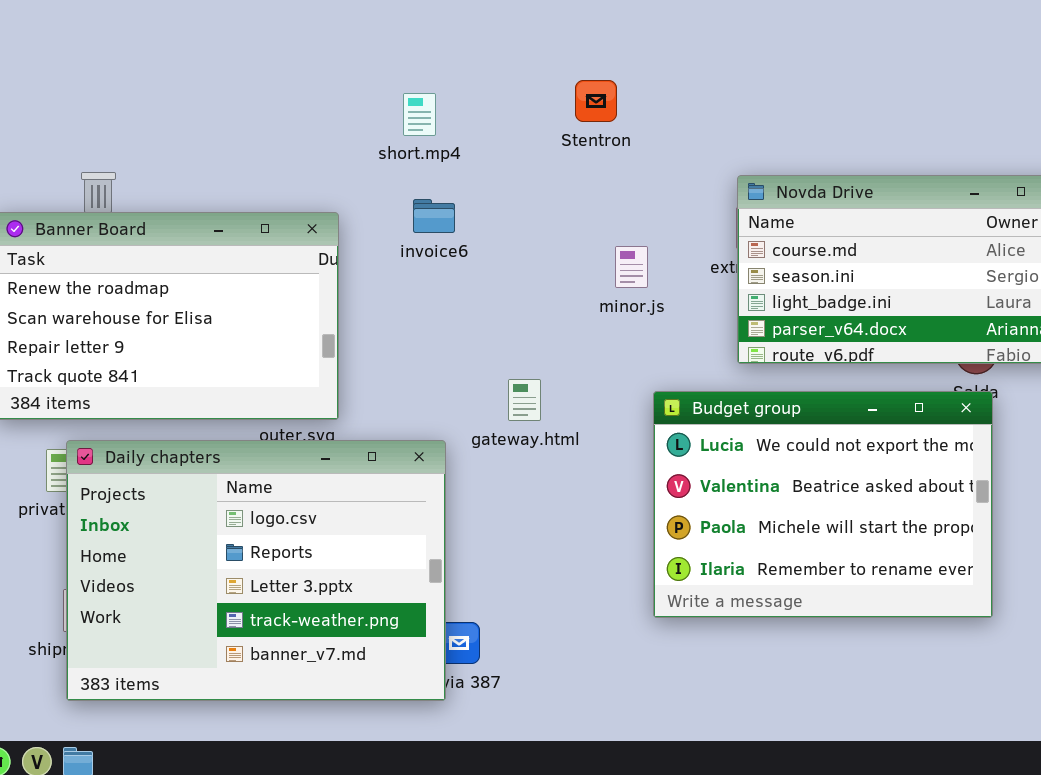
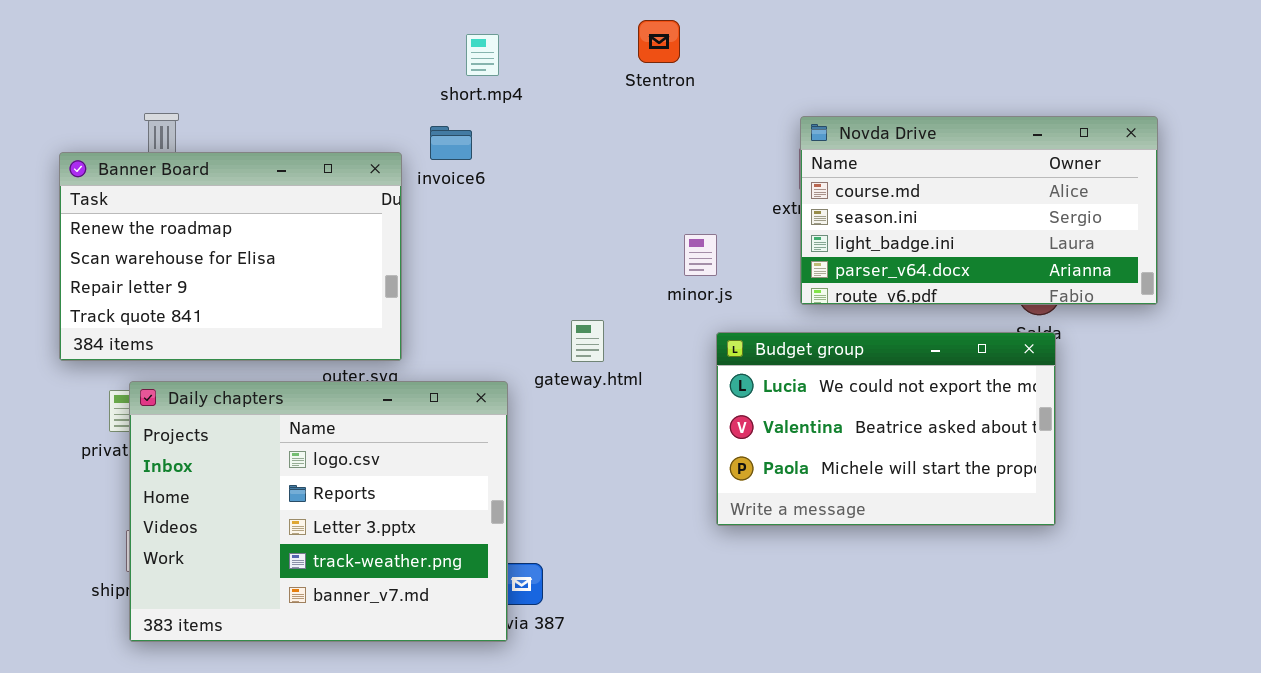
invoice6: [413,199,455,233] -> [430,126,472,160], moved
minor.js: [615,246,648,288] -> [684,234,717,276], moved
Budget group: [653,391,993,618] -> [716,332,1056,526], resized

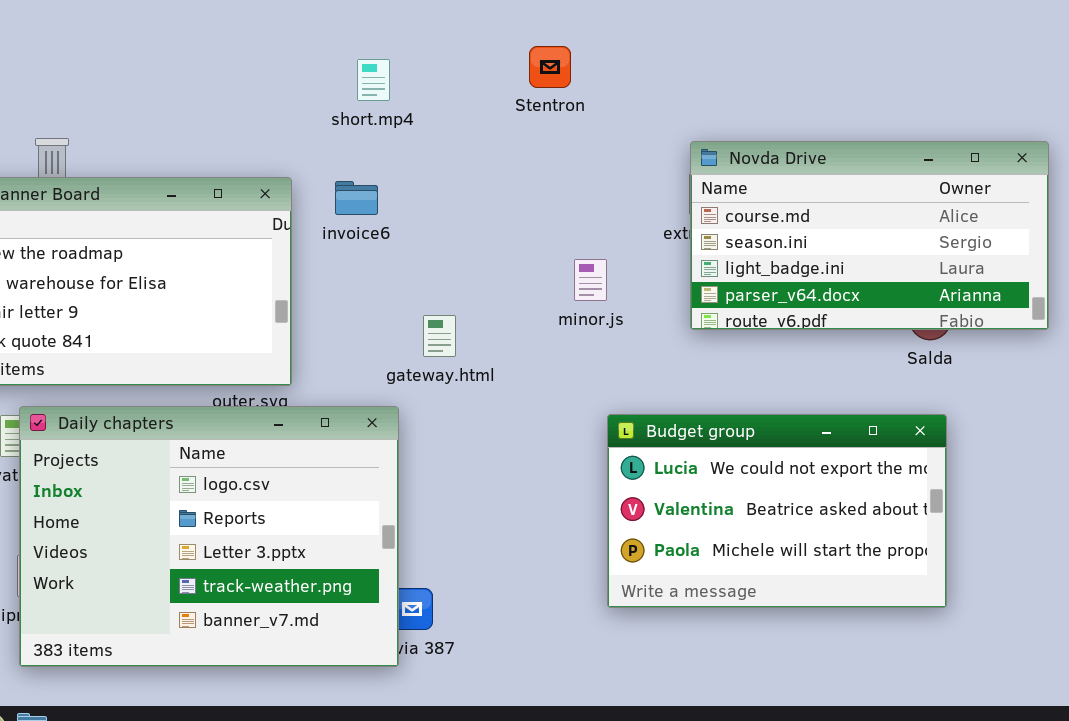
invoice6: [430,126,472,160] -> [335,181,378,215], moved
gateway.html: [571,320,604,362] -> [423,315,456,357], moved
Budget group: [716,332,1056,526] -> [607,414,947,608], moved

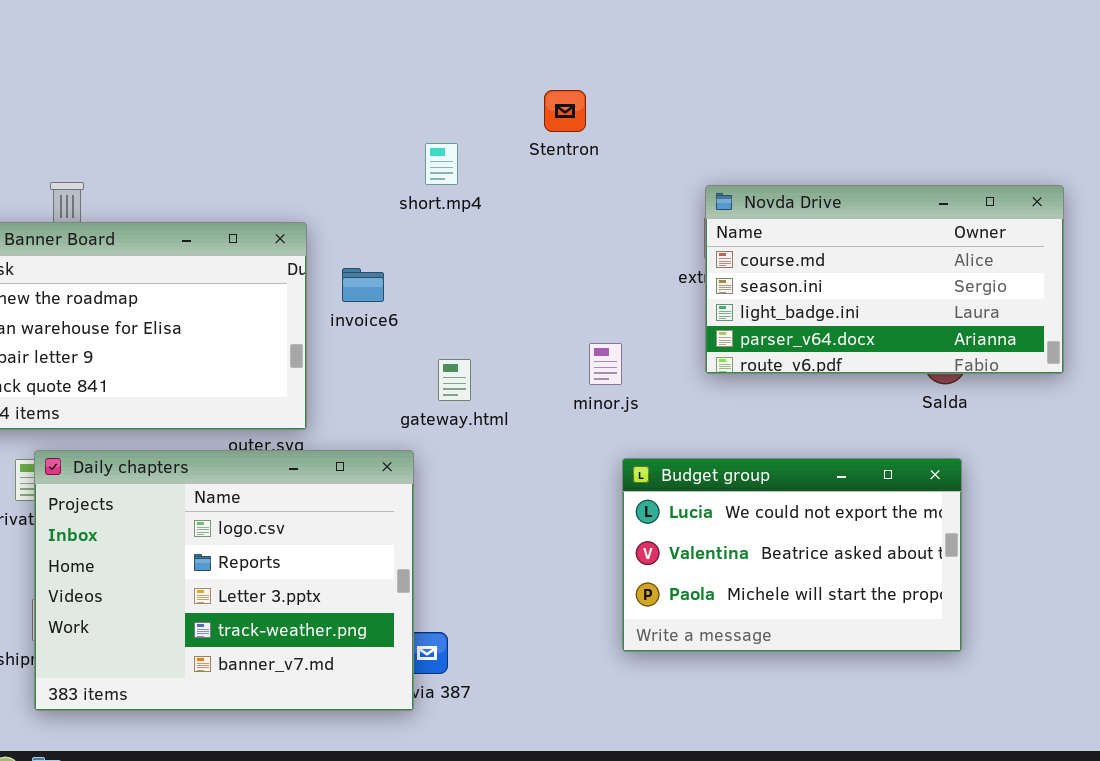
short.mp4: [357,59,390,101] -> [425,143,458,185], moved
invoice6: [335,181,378,215] -> [342,268,384,302], moved
minor.js: [574,259,607,301] -> [589,343,622,385], moved

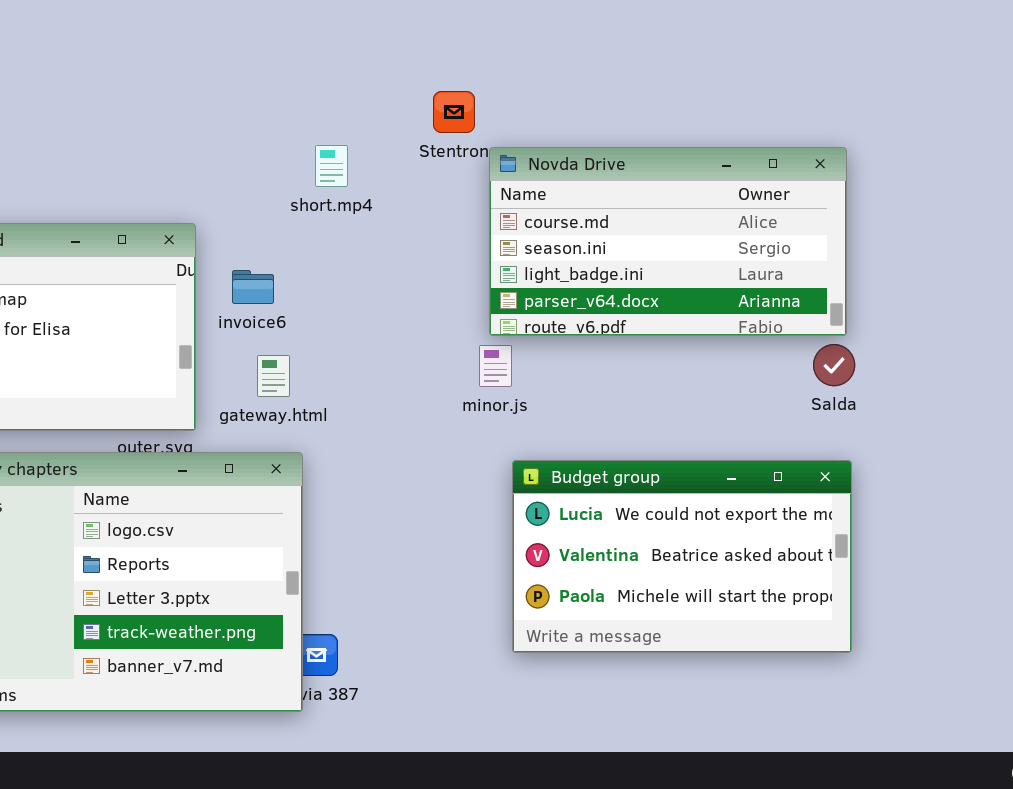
Novda Drive: [705,185,1064,374] -> [489,147,847,336], moved
gateway.html: [438,359,471,401] -> [257,355,290,397], moved

